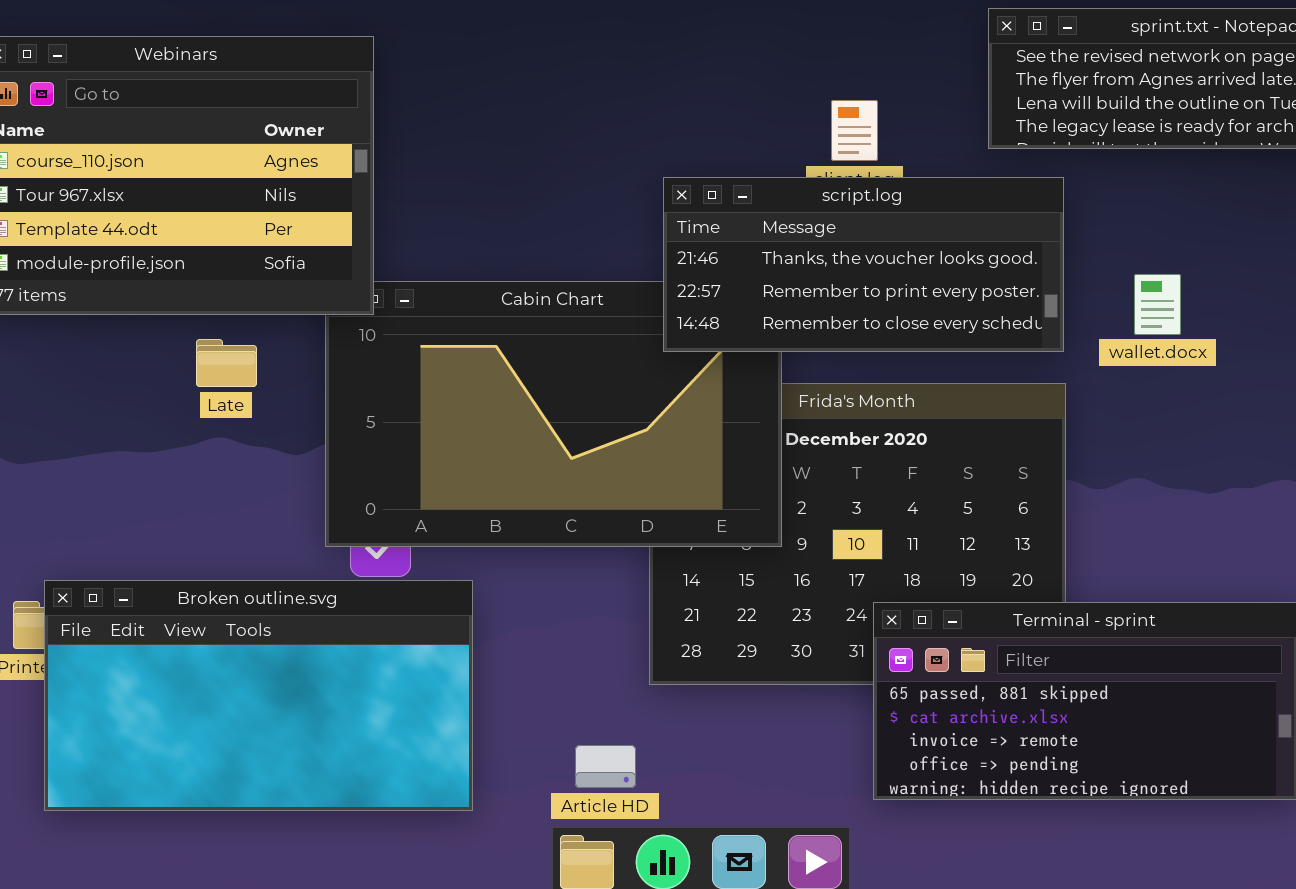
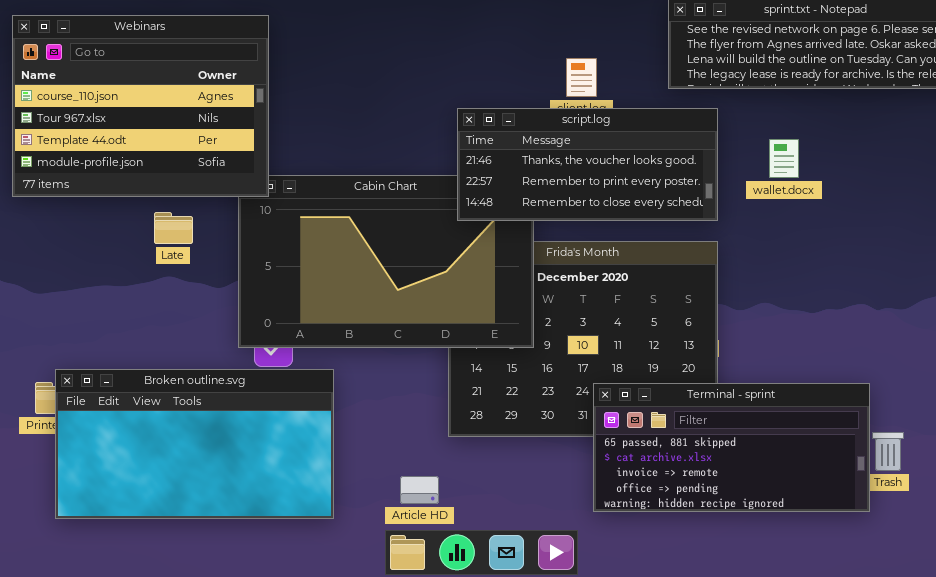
wallet.docx: [1134,274,1181,335] -> [769,139,799,178], moved

